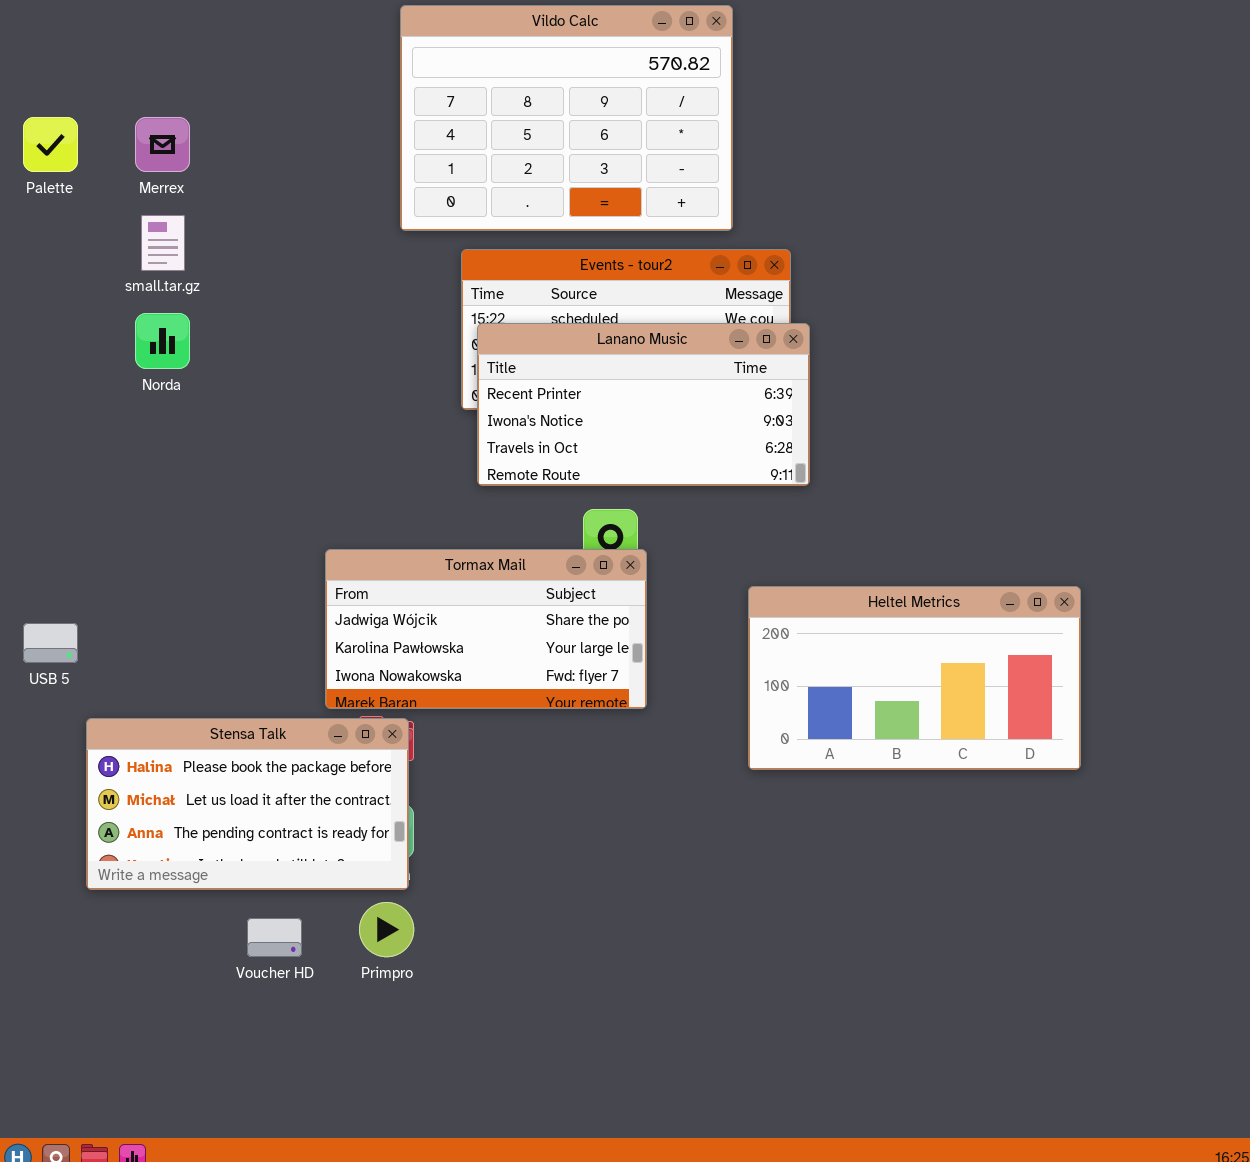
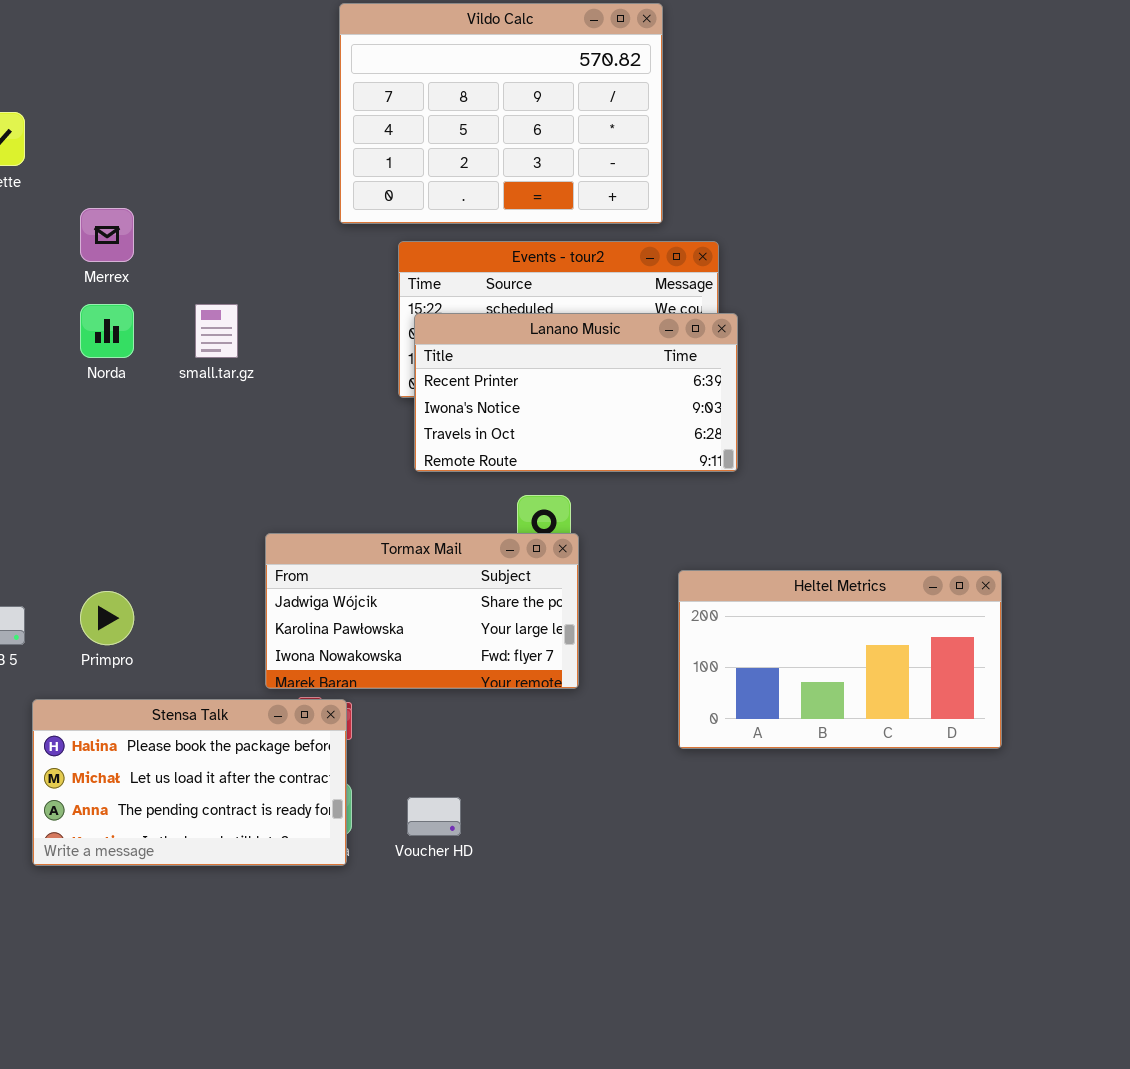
Merrex: [135,117,190,172] -> [80,208,134,262], moved
small.tar.gz: [141,215,185,271] -> [195,304,238,358], moved
Primpro: [359,902,414,957] -> [80,591,134,645], moved
Voucher HD: [247,918,302,957] -> [407,797,461,836], moved

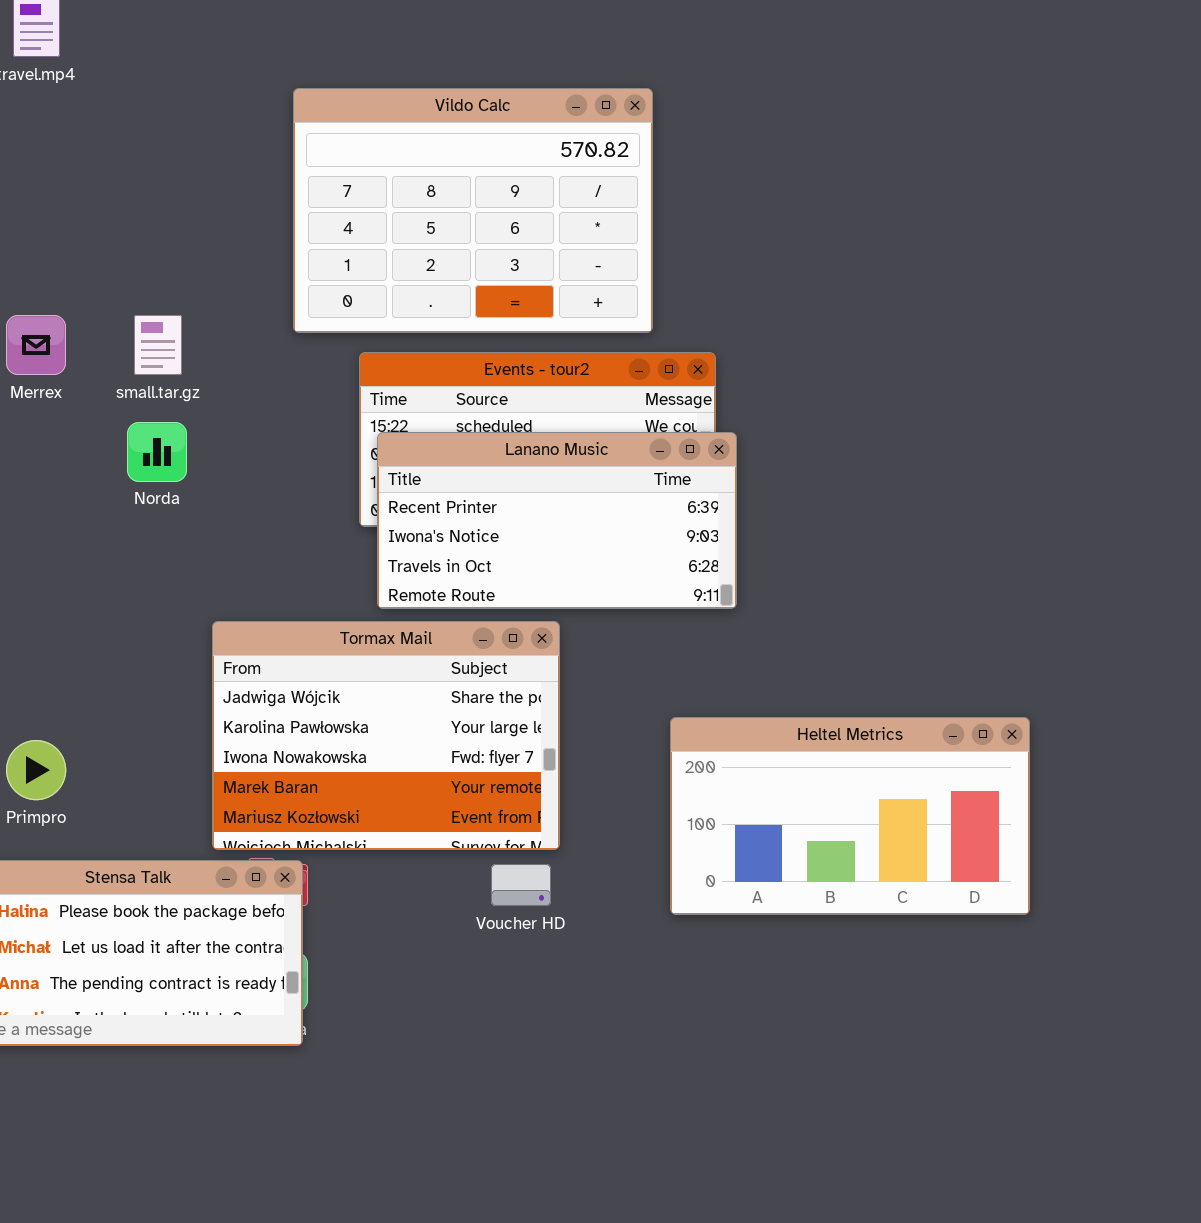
Norda: [80,304,134,358] -> [127,422,187,482], moved
small.tar.gz: [195,304,238,358] -> [134,315,182,375], moved
Tormax Mail: [265,533,579,689] -> [212,621,560,850], resized
Voucher HD: [407,797,461,836] -> [491,864,551,906], moved

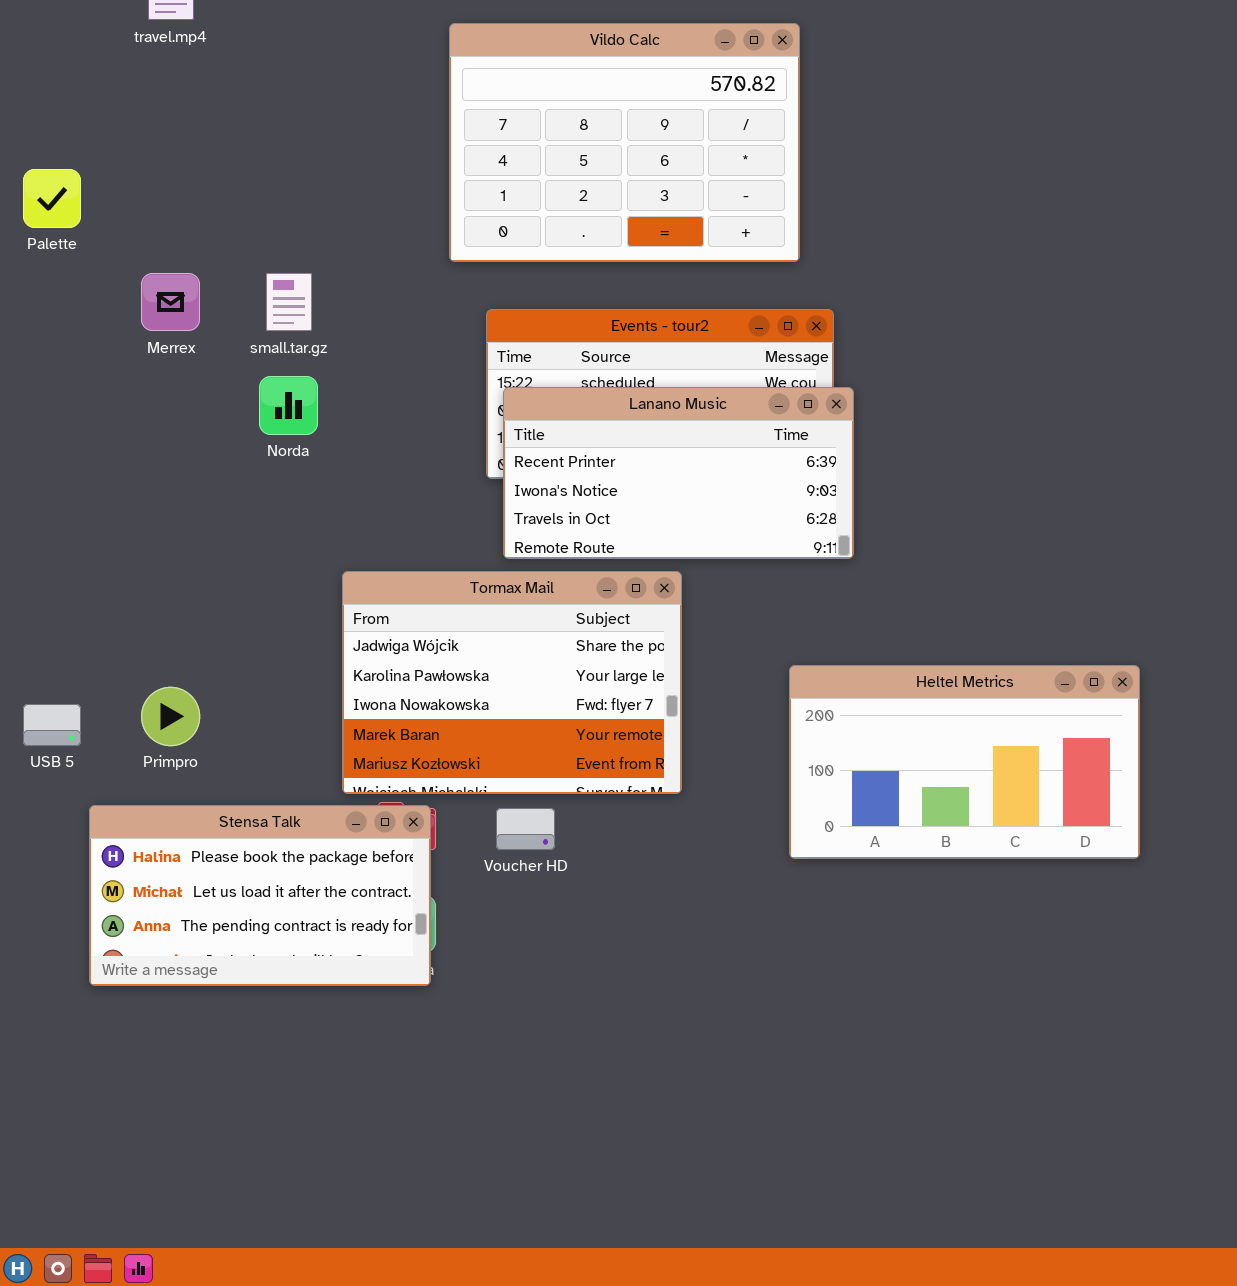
Vildo Calc: [293,88,653,333] -> [449,23,800,262], moved
Voucher HD: [491,864,551,906] -> [496,808,555,850], moved

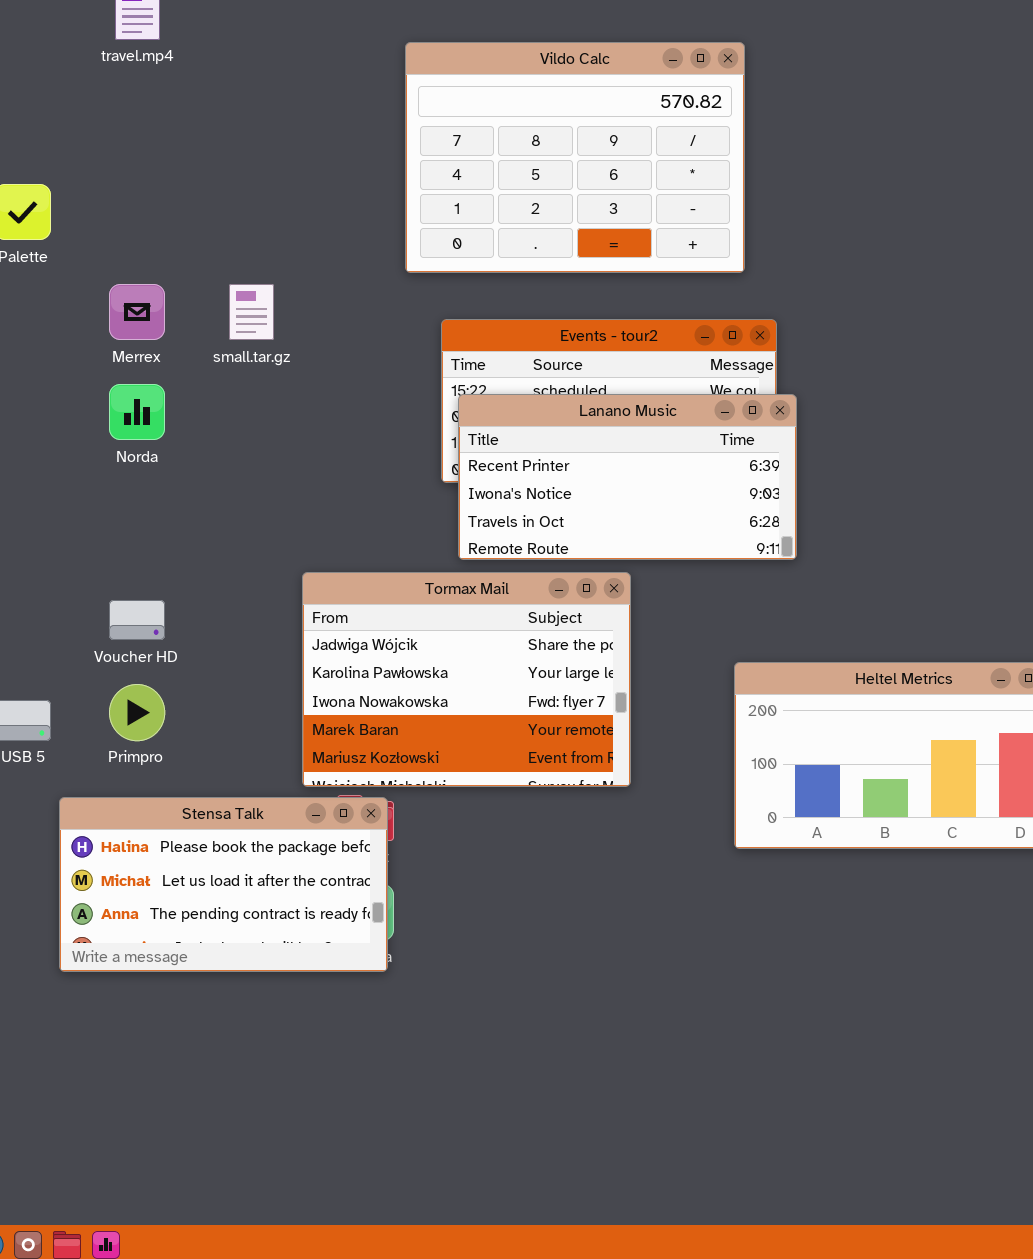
Norda: [259,376,318,435] -> [109,384,165,440], moved
Voucher HD: [496,808,555,850] -> [109,600,165,640], moved

